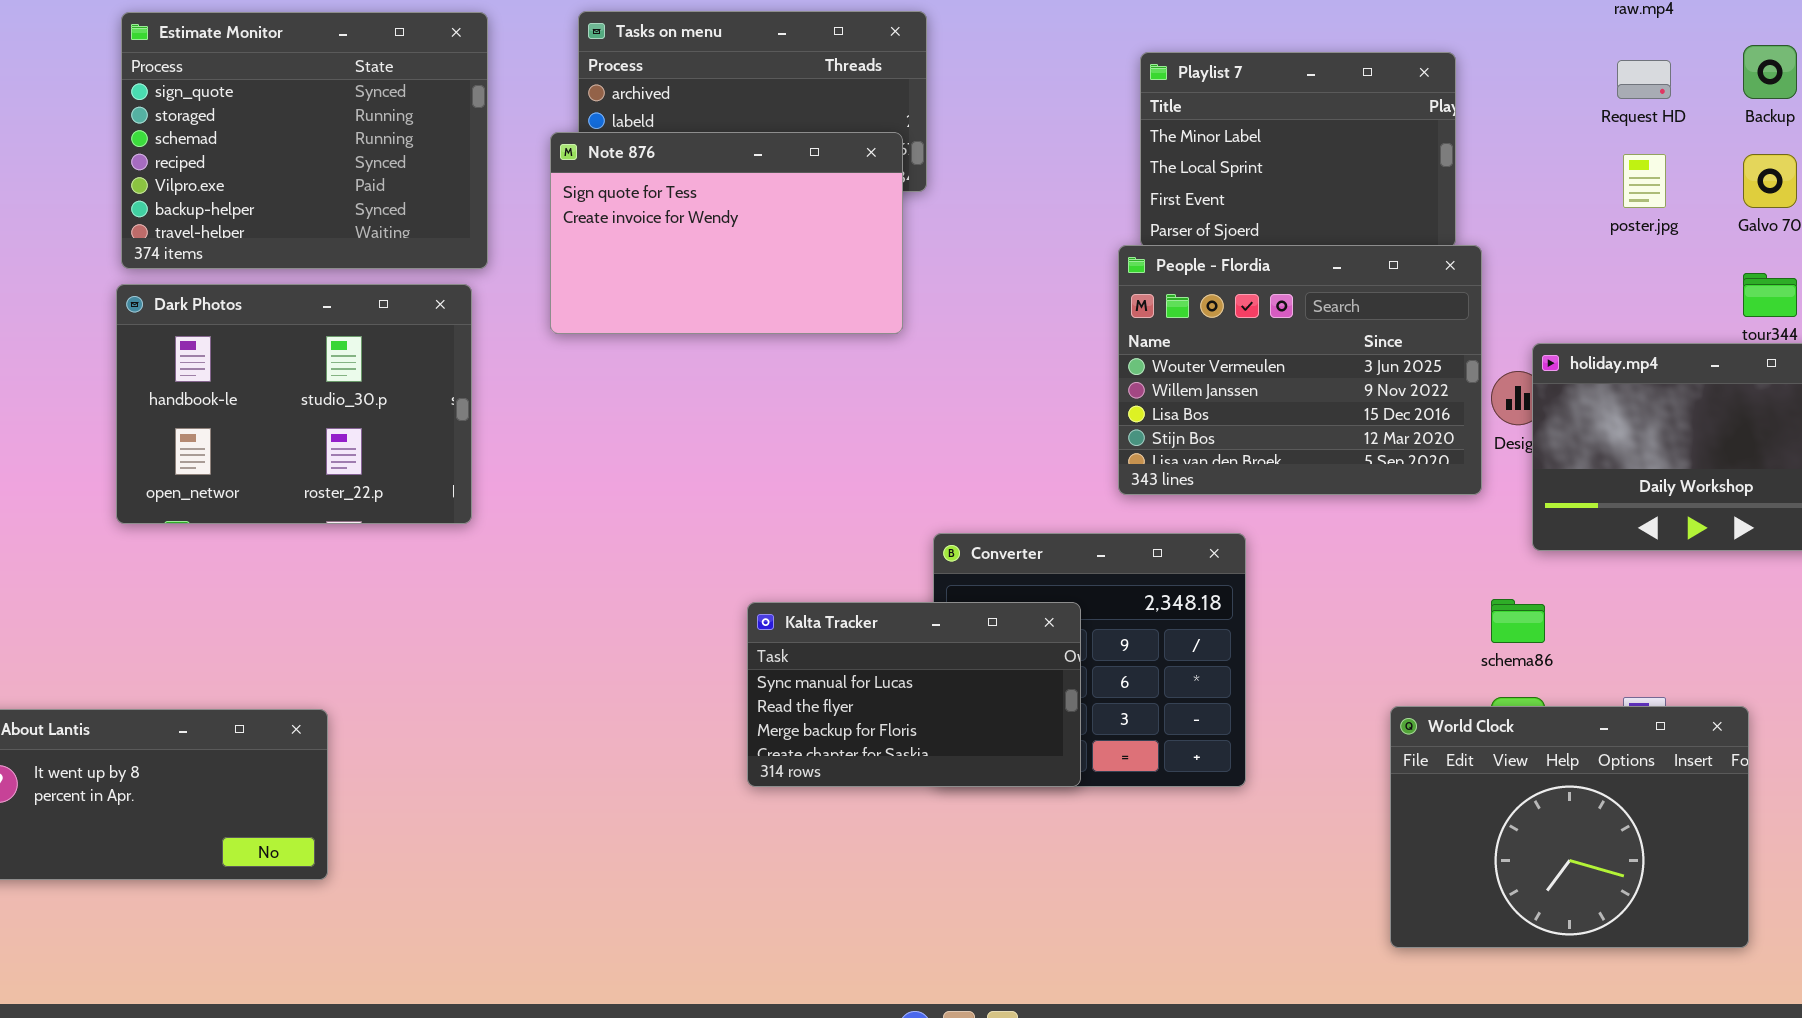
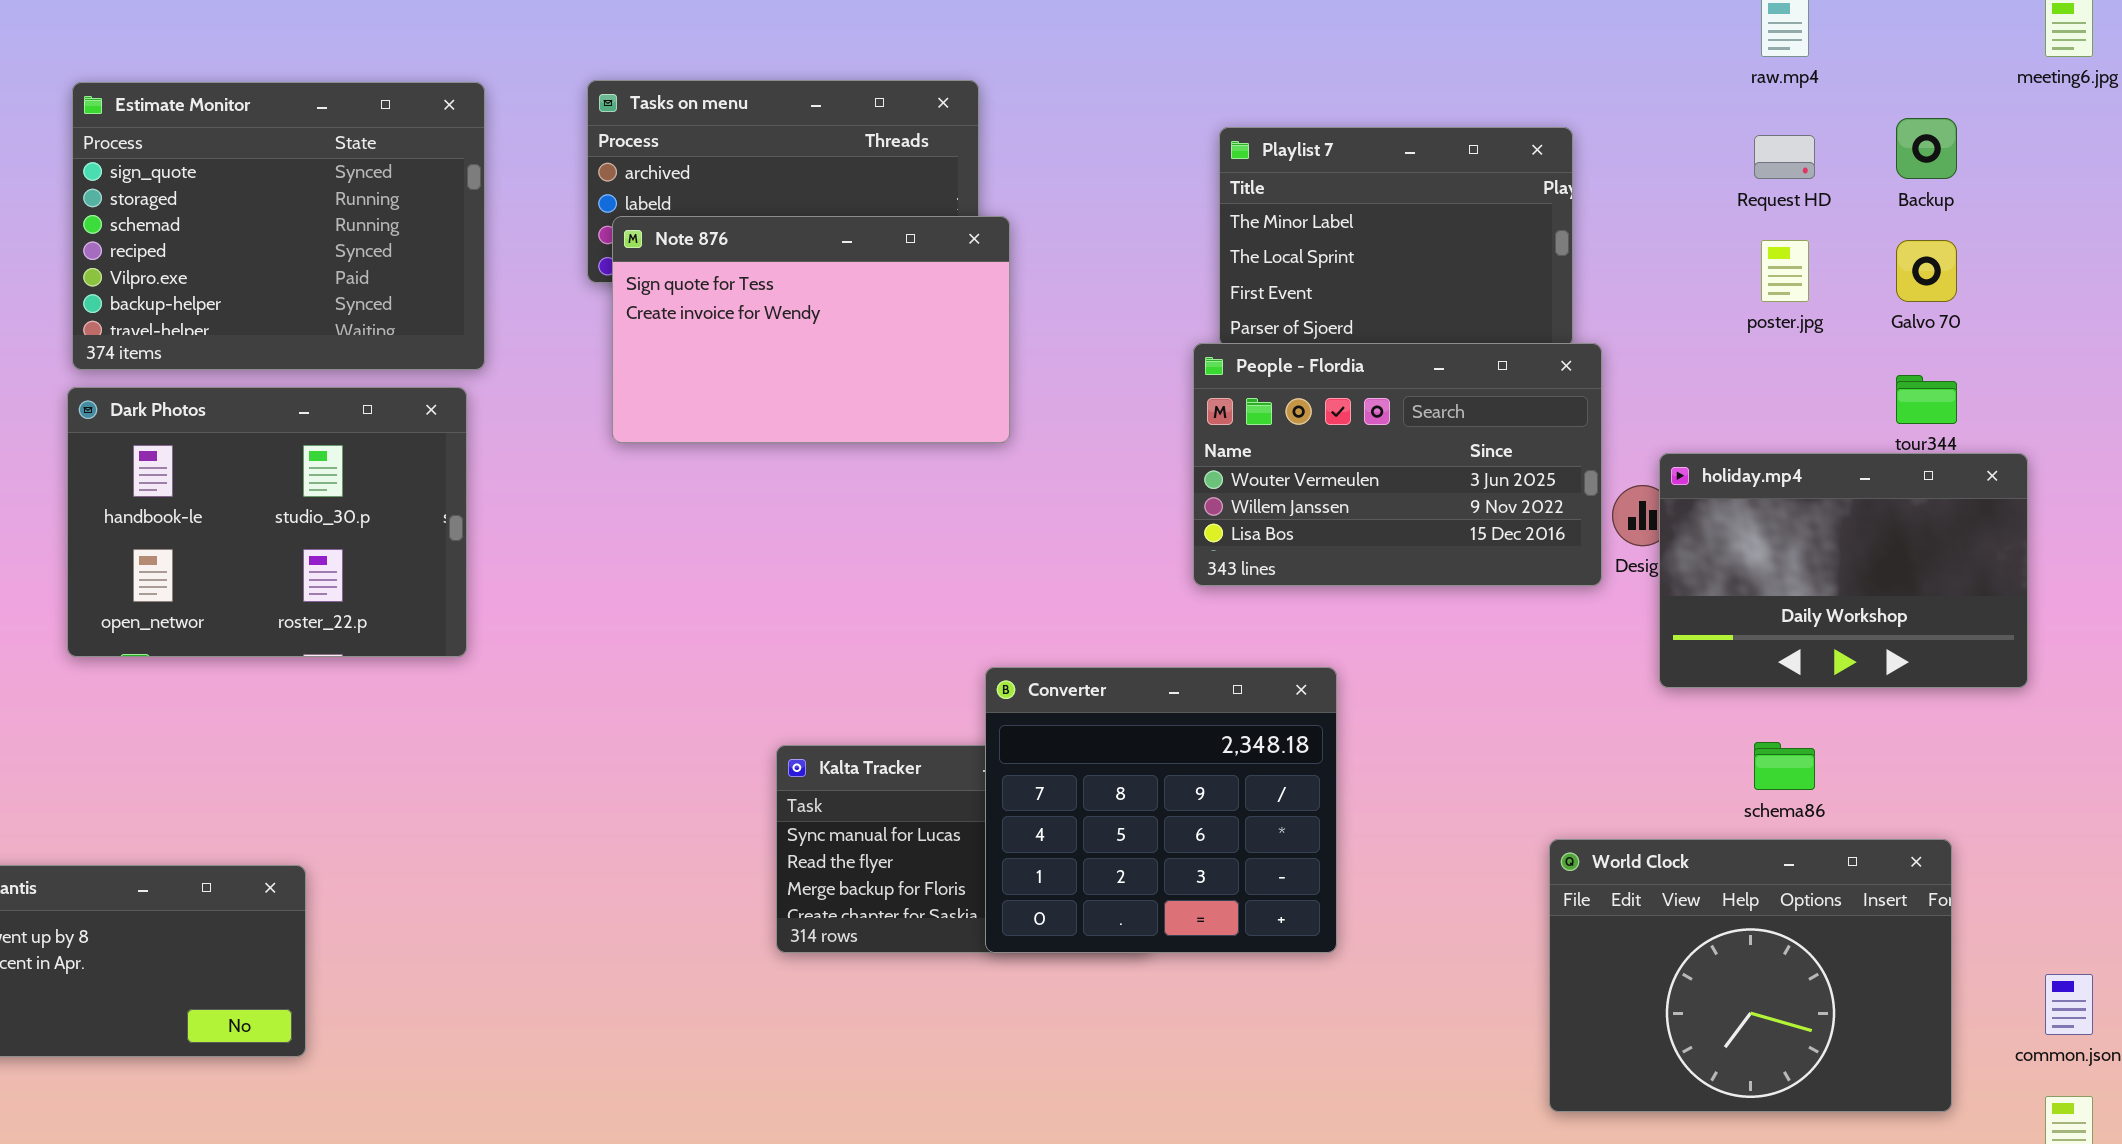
Note 876: [550,132,903,334] -> [612,216,1010,443], moved
People - Flordia: [1118,245,1482,495] -> [1193,343,1602,586], resized
Converter: [933,533,1246,787] -> [985,667,1337,953], raised
schema86: [1491,599,1545,643] -> [1754,742,1815,790], moved
World Clock: [1390,706,1749,948] -> [1549,839,1952,1112], moved

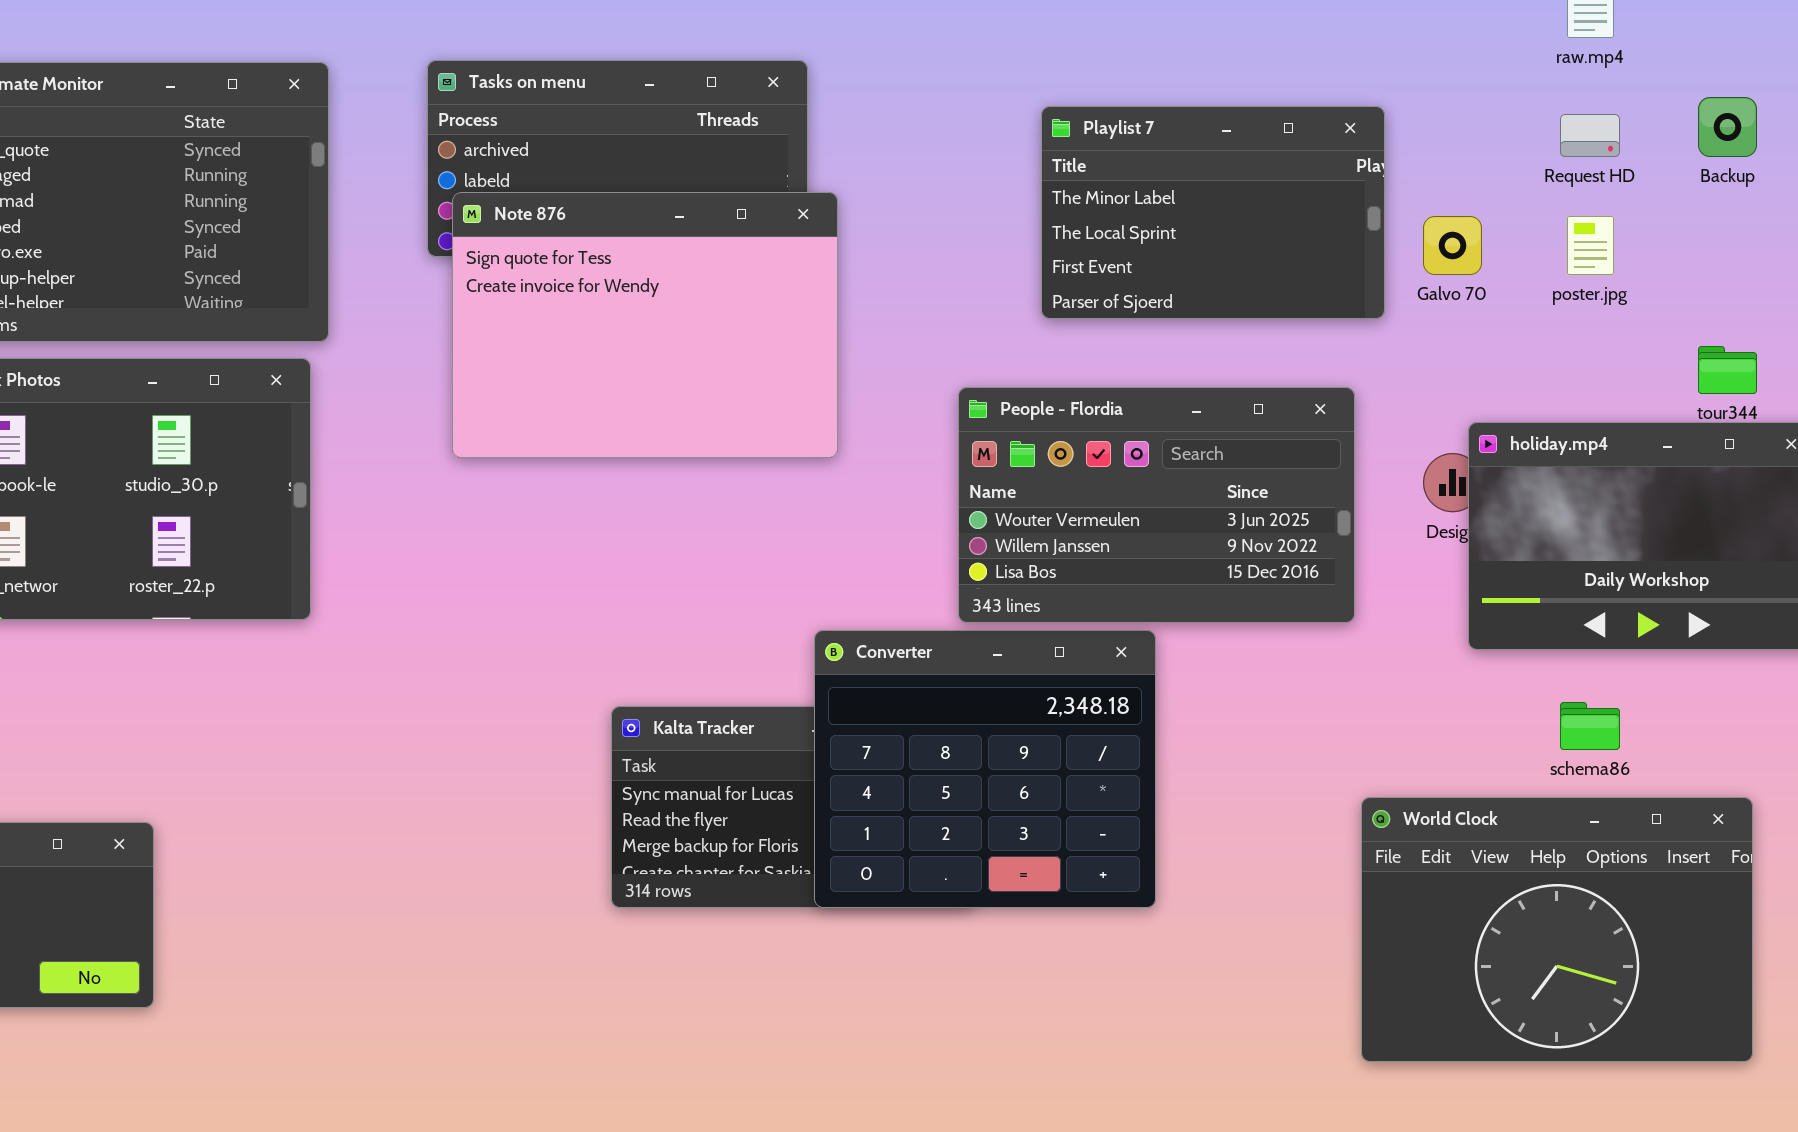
Note 876: [612,216,1010,443] -> [452,192,838,458], resized
Galvo 70: [1896,240,1957,302] -> [1423,216,1482,275], moved
People - Flordia: [1193,343,1602,586] -> [958,387,1355,623], moved

